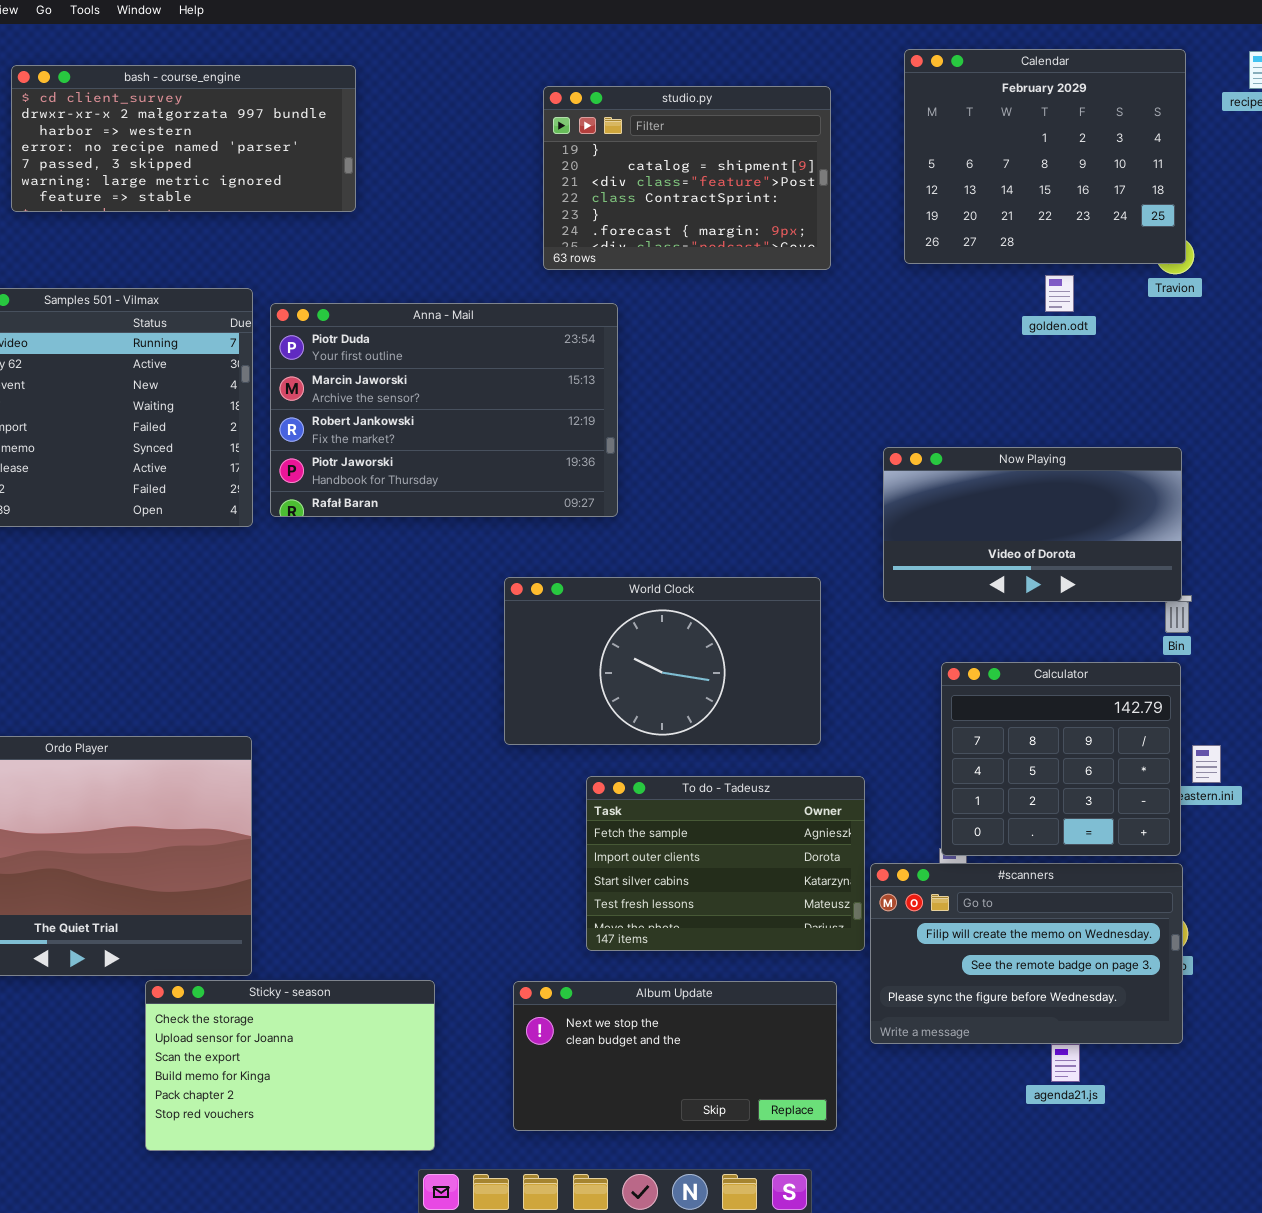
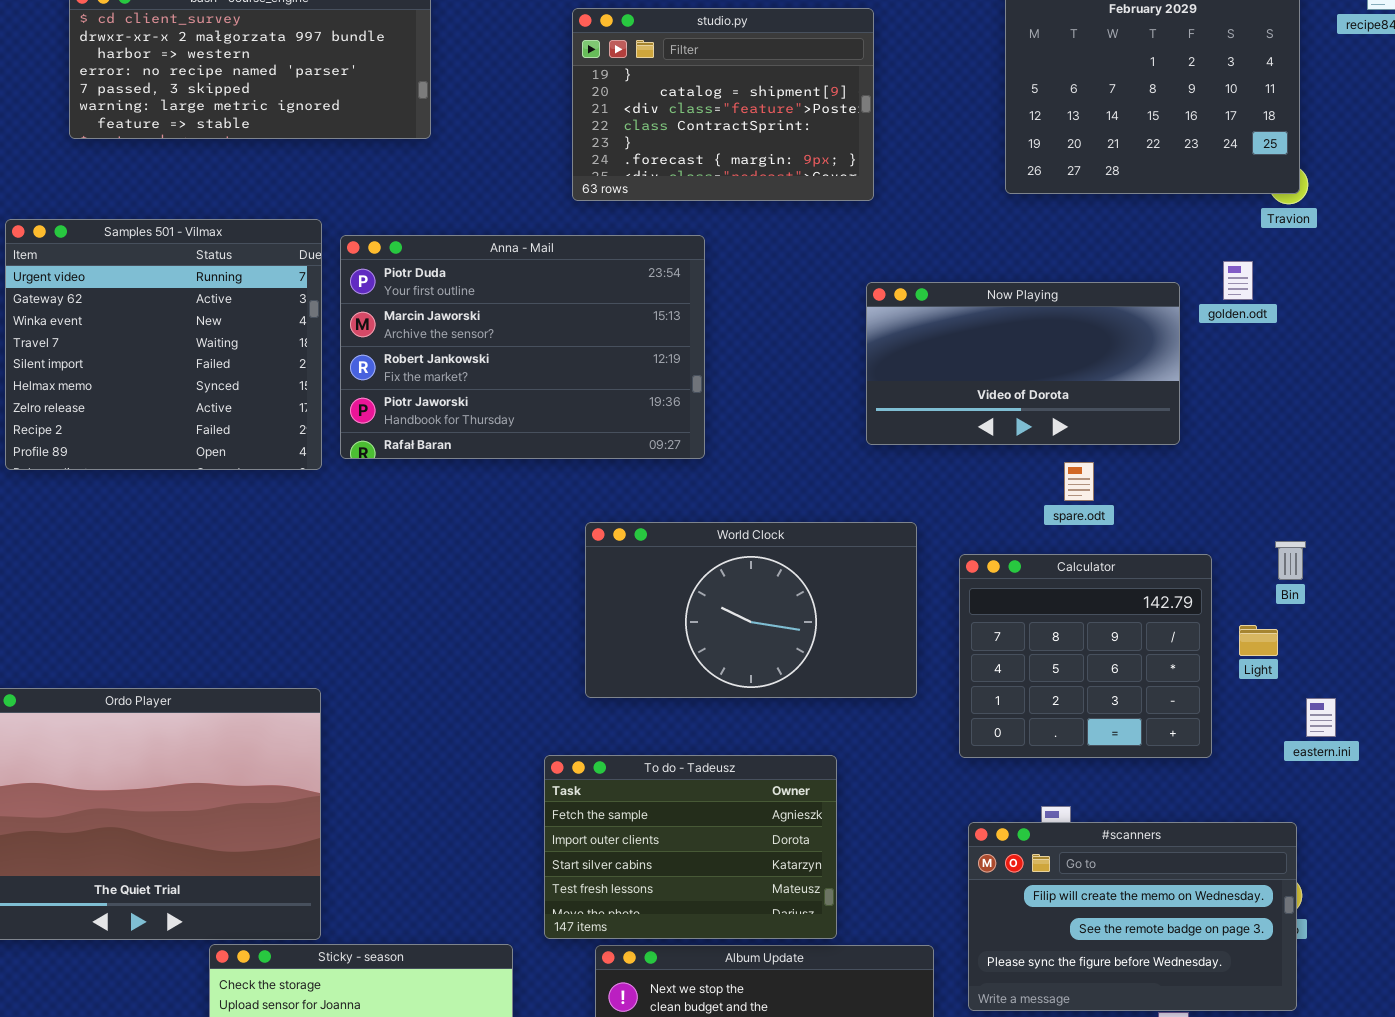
studio.py: [543,86,831,270] -> [572,8,874,201], moved
golden.odt: [1045,275,1074,312] -> [1223,261,1253,300], moved
Now Playing: [883,447,1182,602] -> [866,282,1180,445], moved
Calculator: [941,662,1181,856] -> [959,554,1212,758], moved
To do - Tadeusz: [586,776,865,951] -> [544,755,837,939], moved

